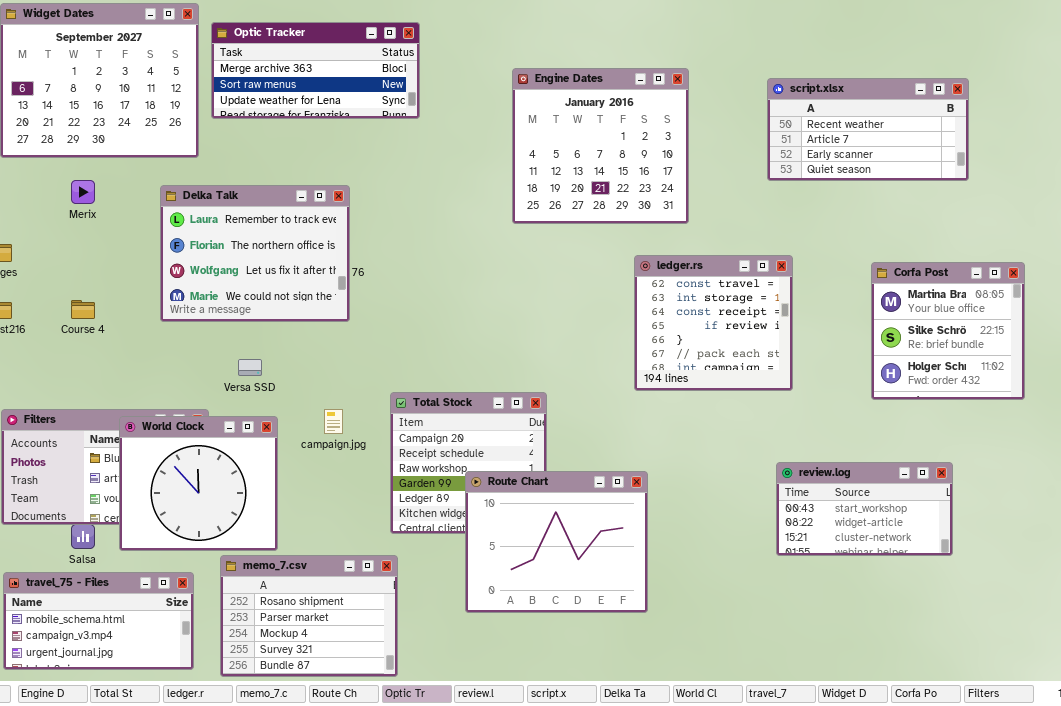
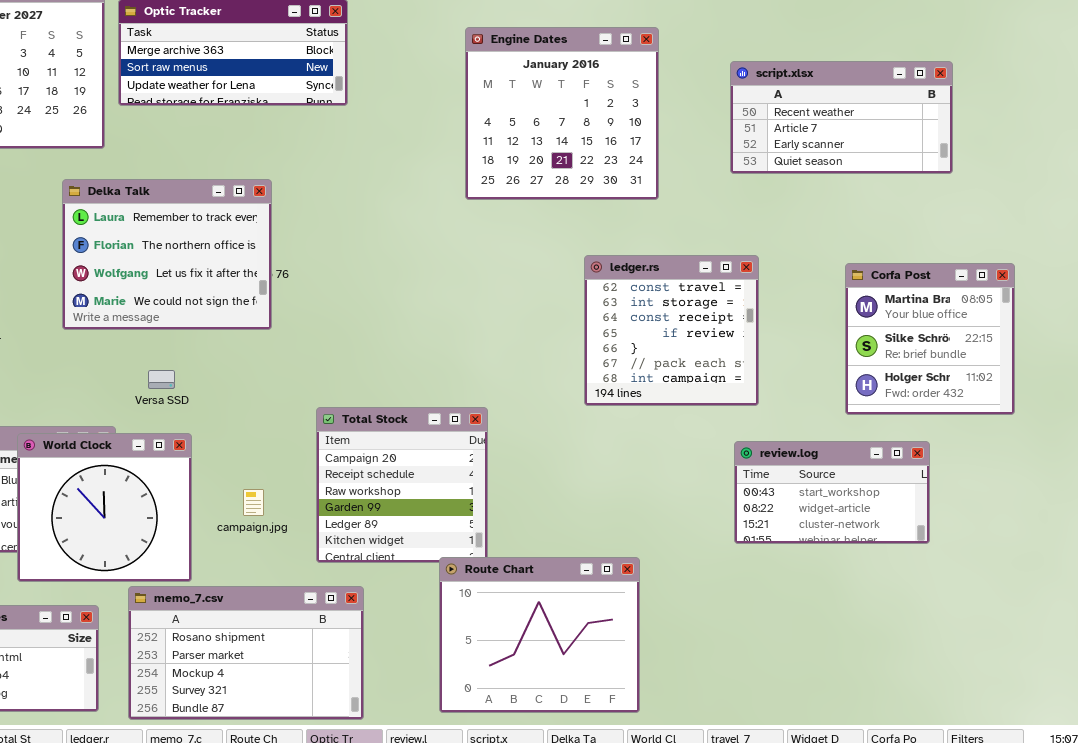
Engine Dates: [512,68,689,224] -> [465,27,659,200], moved
campaign.jpg: [324,409,343,434] -> [243,489,264,516], moved
review.log: [776,462,953,556] -> [734,441,930,544], moved
Route Chart: [465,471,648,613] -> [439,557,640,713], moved
memo_7.csv: [220,555,398,677] -> [128,586,364,720], resized

